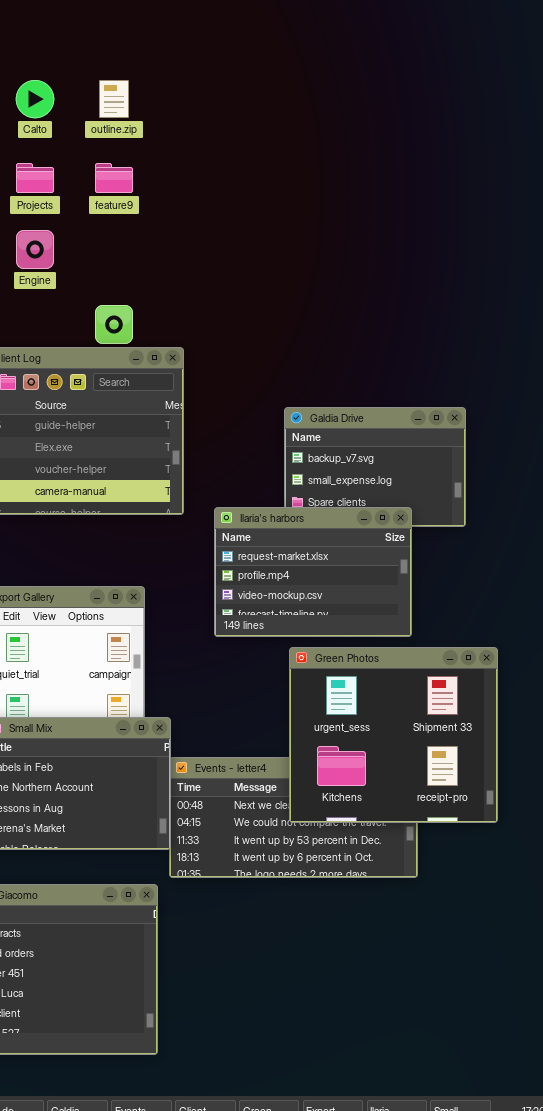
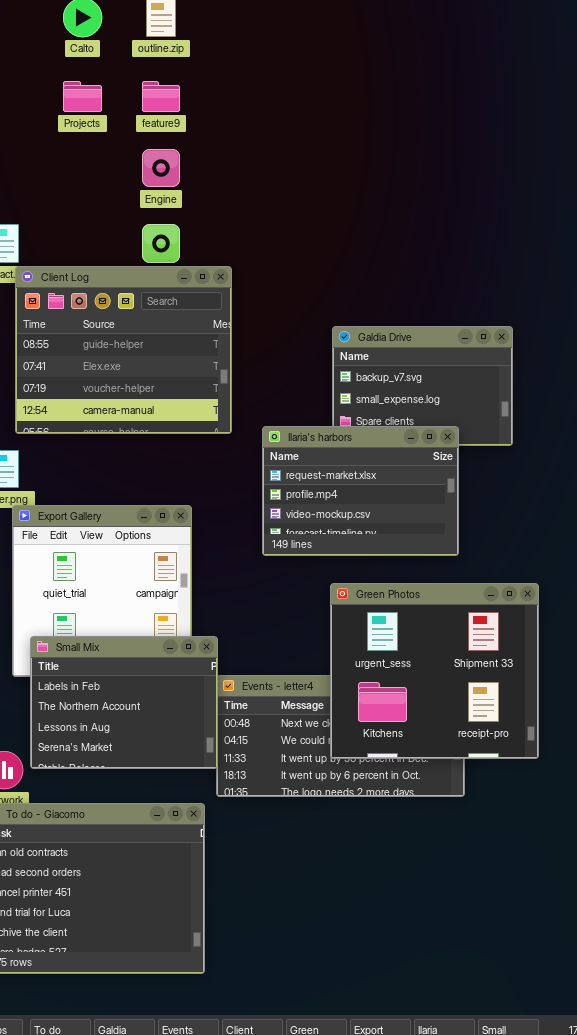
Engine: [16,230,54,269] -> [142,149,180,187], moved
Green Photos: [289,647,498,823] -> [330,583,539,759], moved

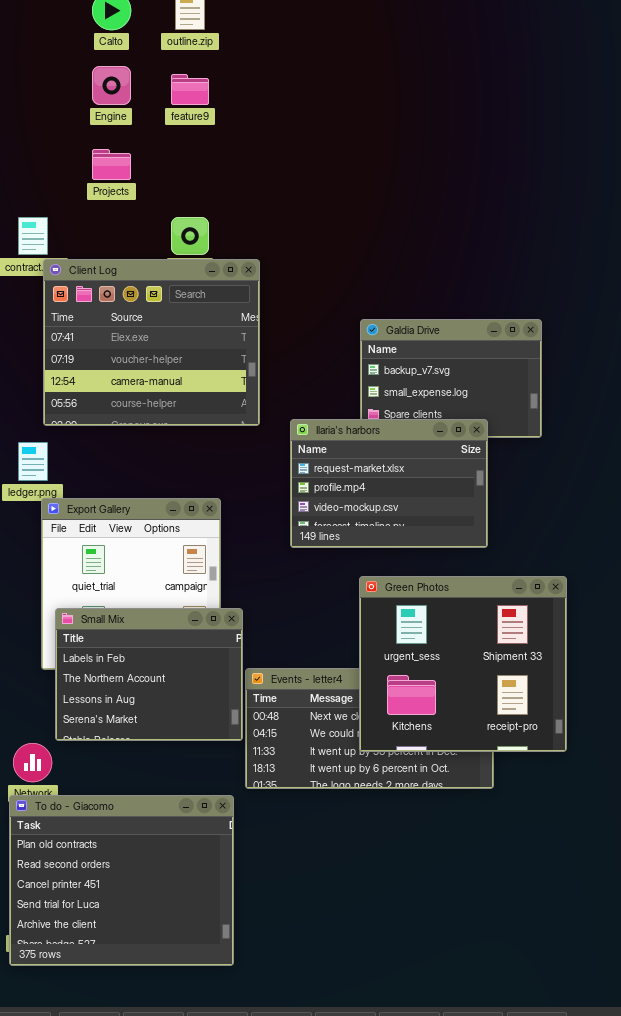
Projects: [63,81,102,112] -> [92,149,131,180], moved
Engine: [142,149,180,187] -> [92,66,131,105], moved
Client Log: [15,266,232,434] -> [43,259,260,426], scrolled down 1 row
Small Mix: [30,636,218,769] -> [55,608,243,741], moved

